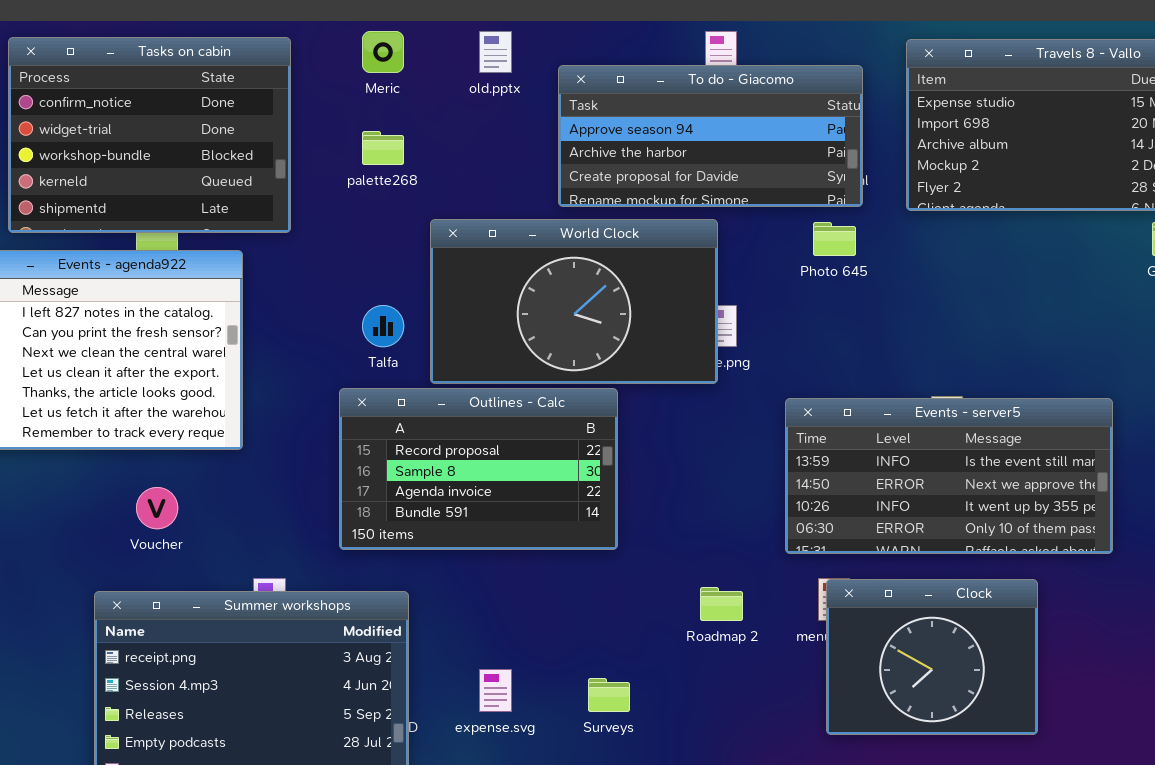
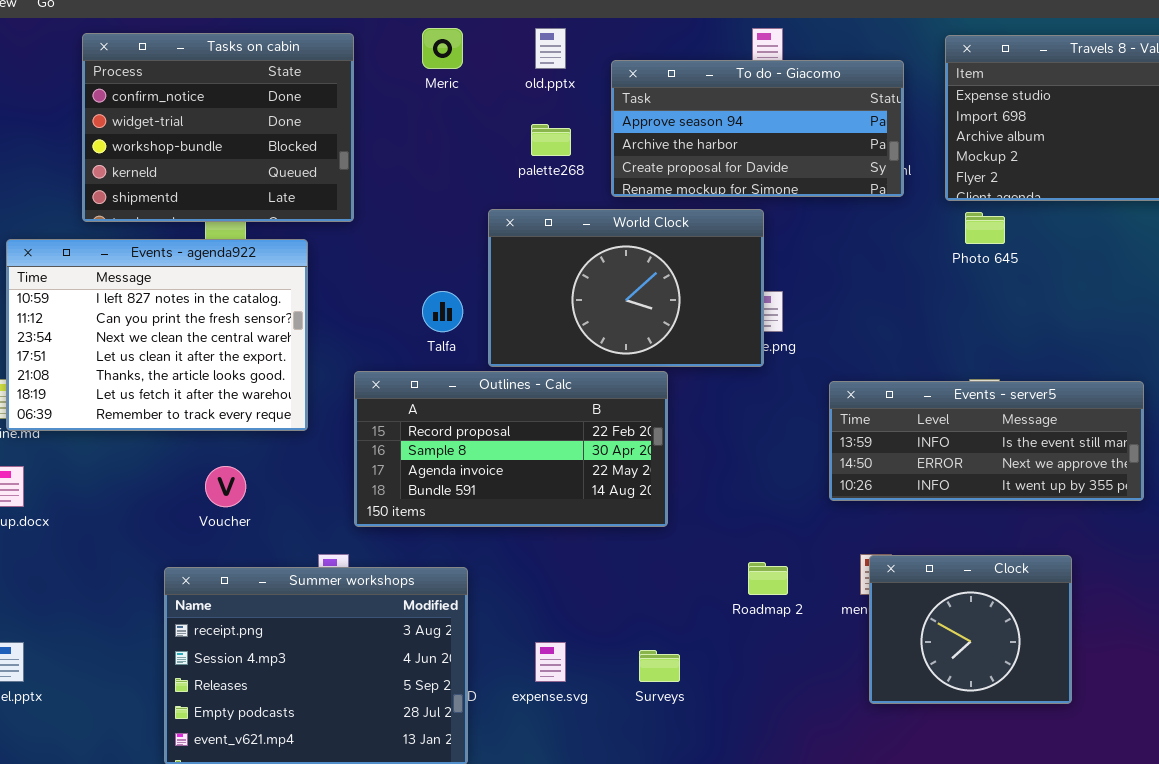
palette268: [362,131,404,165] -> [531,124,571,156], moved
Photo 645: [813,222,856,256] -> [965,212,1005,244], moved
Outlines - Calc: [339,388,618,550] -> [354,371,668,527], resized
Events - server5: [785,398,1113,554] -> [829,381,1144,501], resized

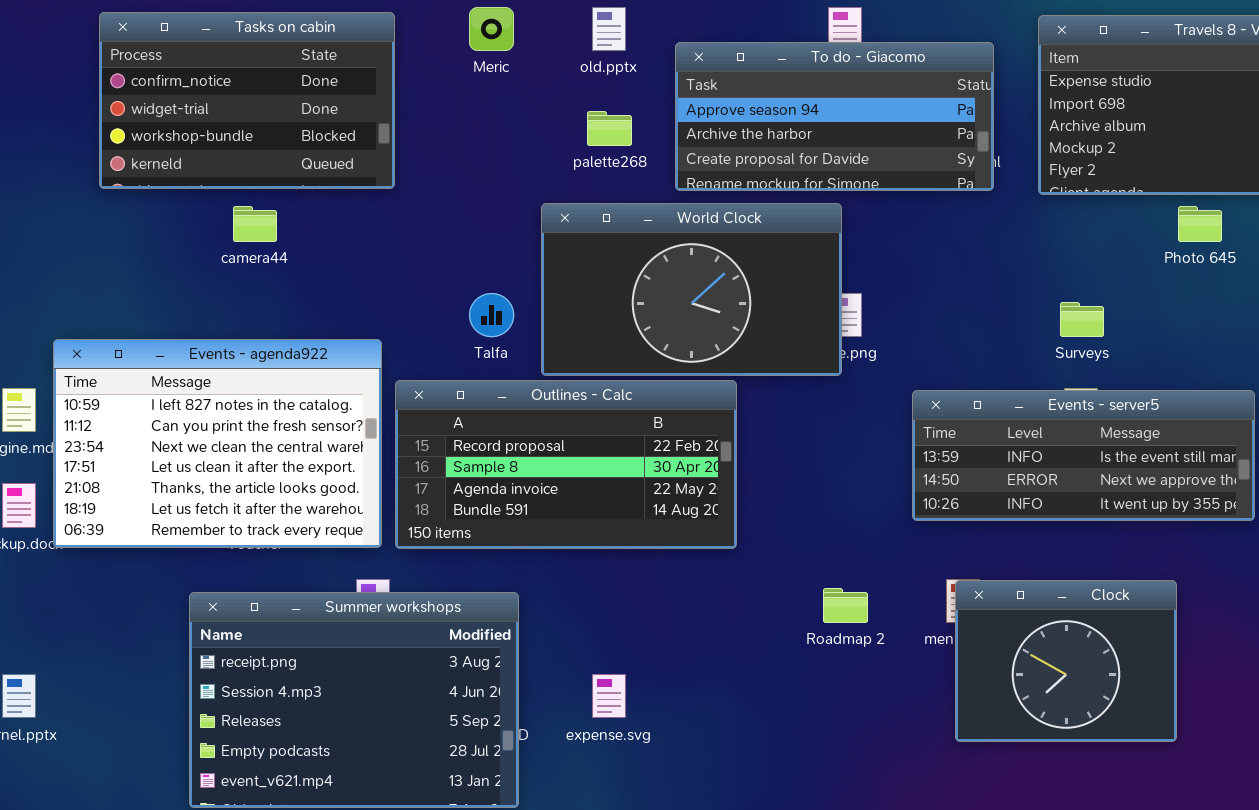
Tasks on cabin: [82,33,354,222] -> [99,12,395,189], resized
Photo 645: [965,212,1005,244] -> [1178,206,1222,242], moved
Events - agenda922: [6,239,308,431] -> [53,339,382,548], moved
Surveys: [639,650,680,682] -> [1060,302,1104,337], moved

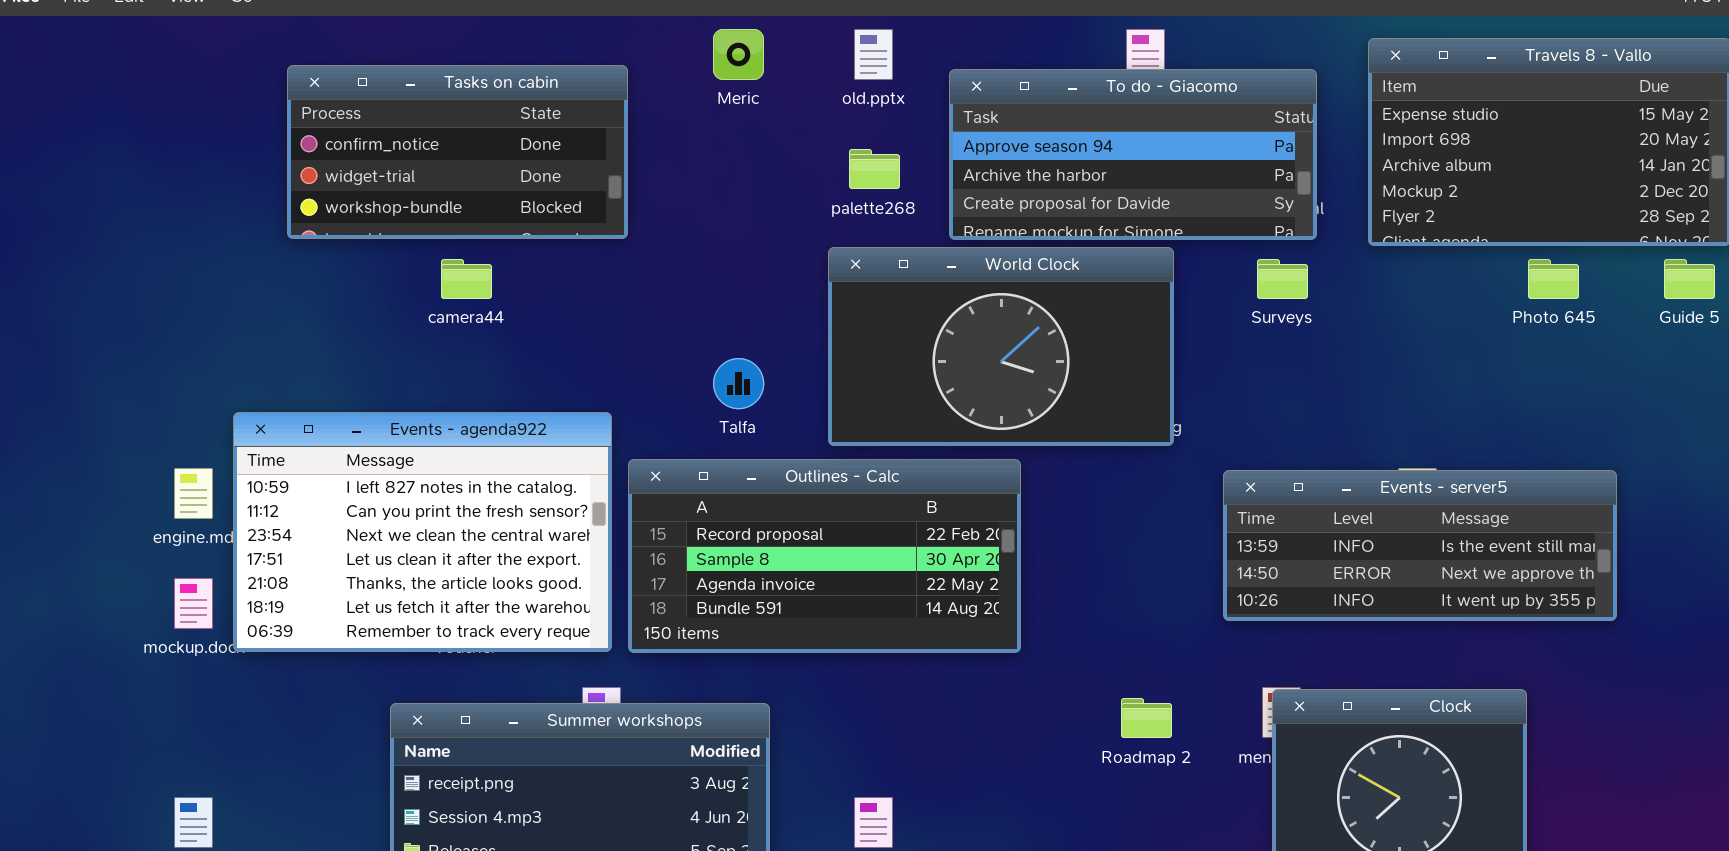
Tasks on cabin: [99,12,395,189] -> [287,65,628,239], resized
World Clock: [541,203,842,376] -> [828,247,1174,446], moved
Surveys: [1060,302,1104,337] -> [1257,259,1308,299], moved

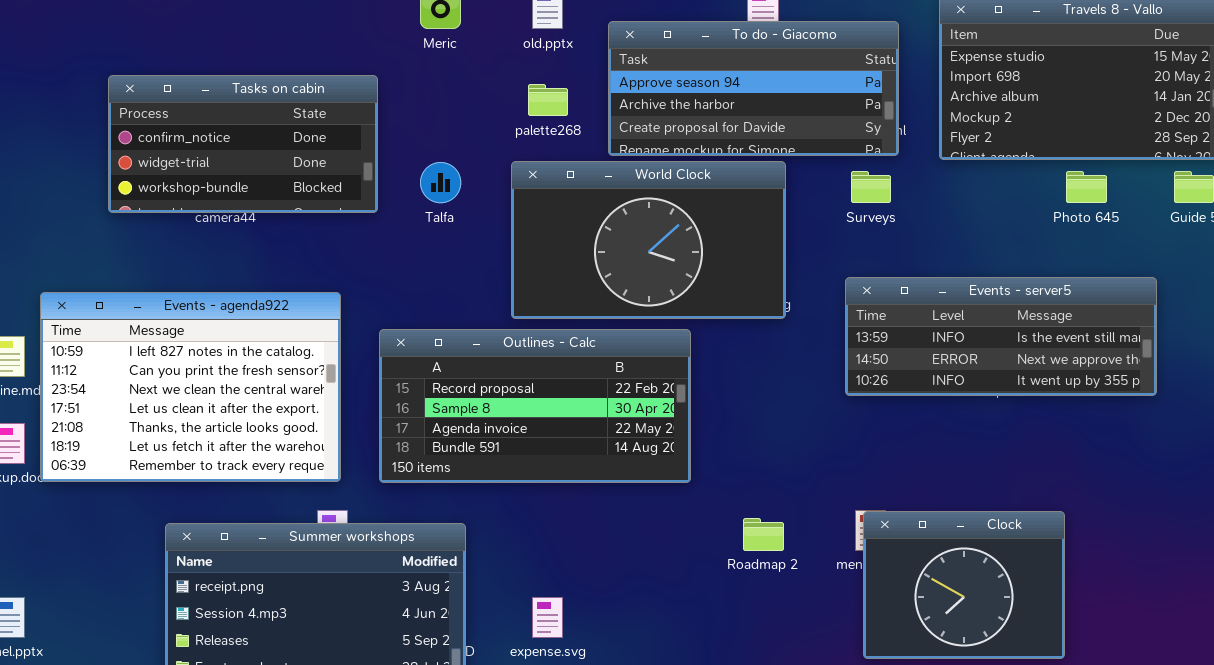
Tasks on cabin: [287,65,628,239] -> [108,75,378,213], moved
Talfa: [713,358,764,409] -> [420,162,461,203], moved
Outlines - Calc: [628,459,1021,653] -> [379,329,691,483], moved
Events - server5: [1223,470,1617,621] -> [845,277,1157,396], moved

